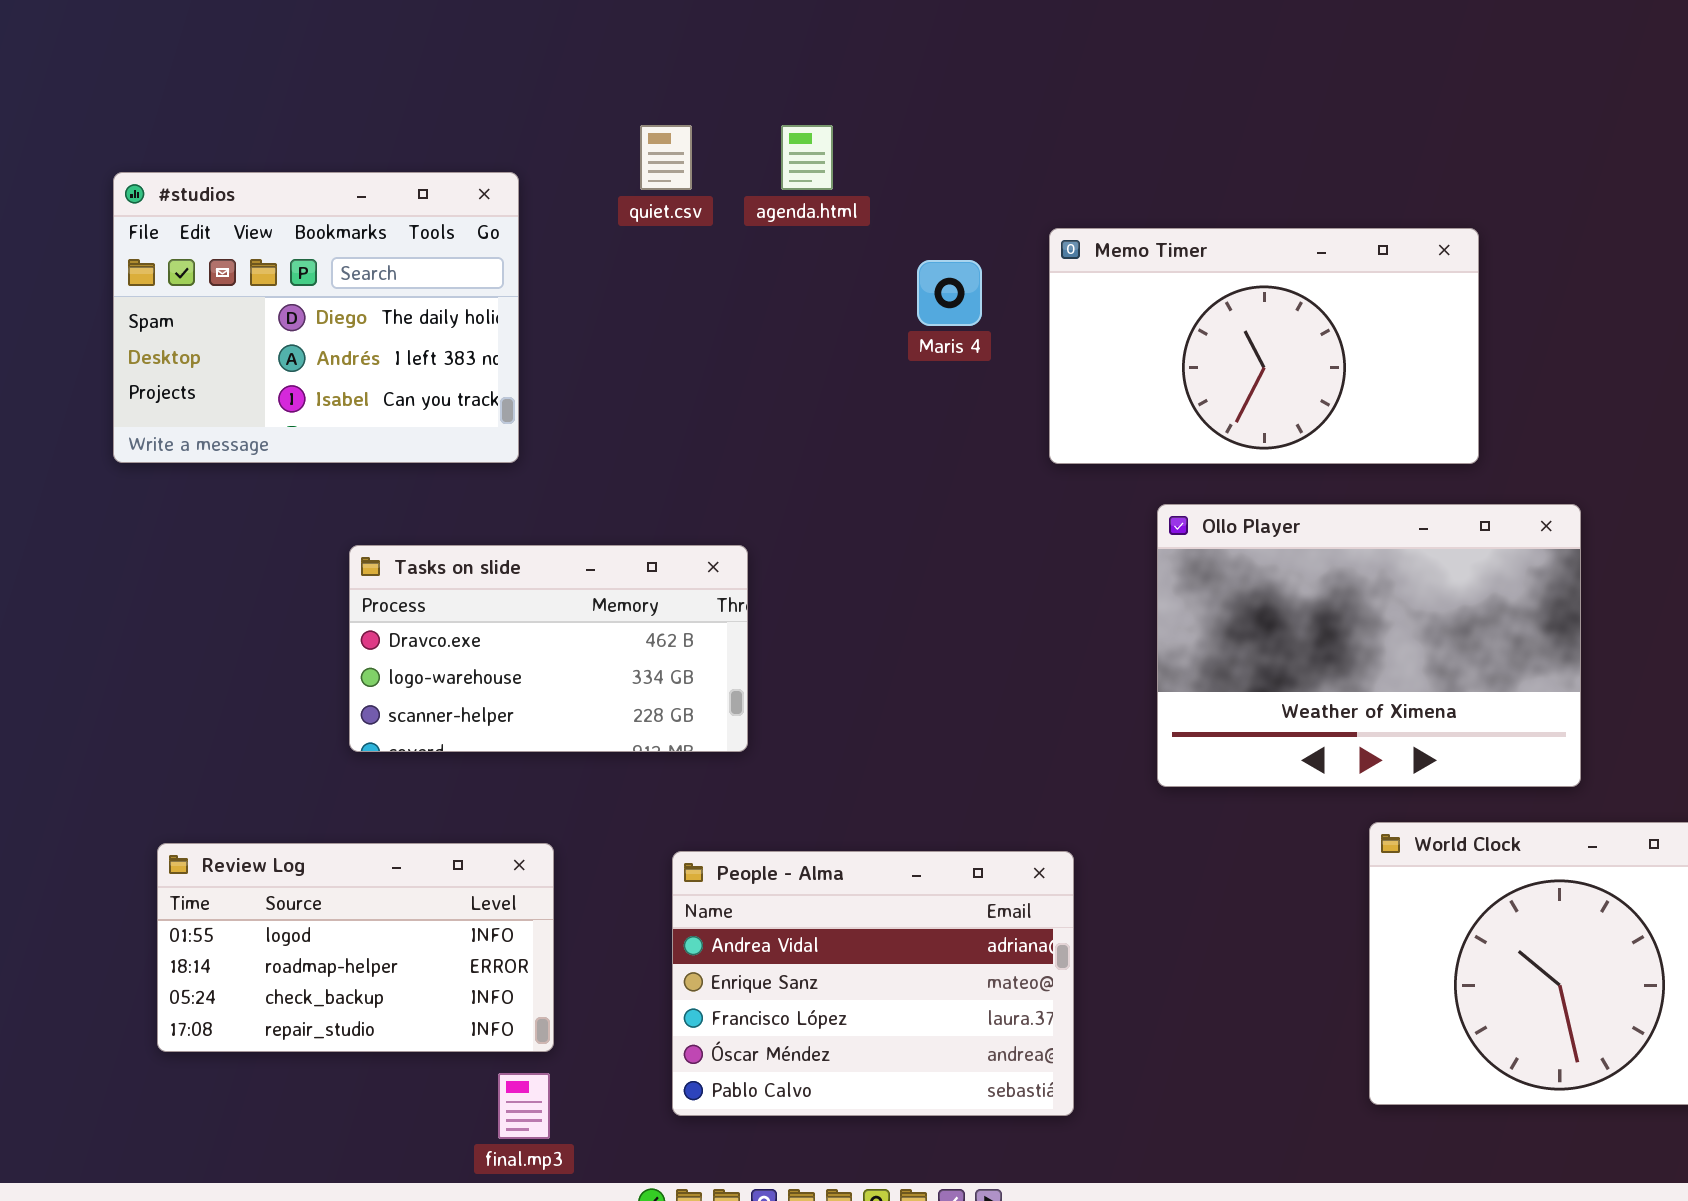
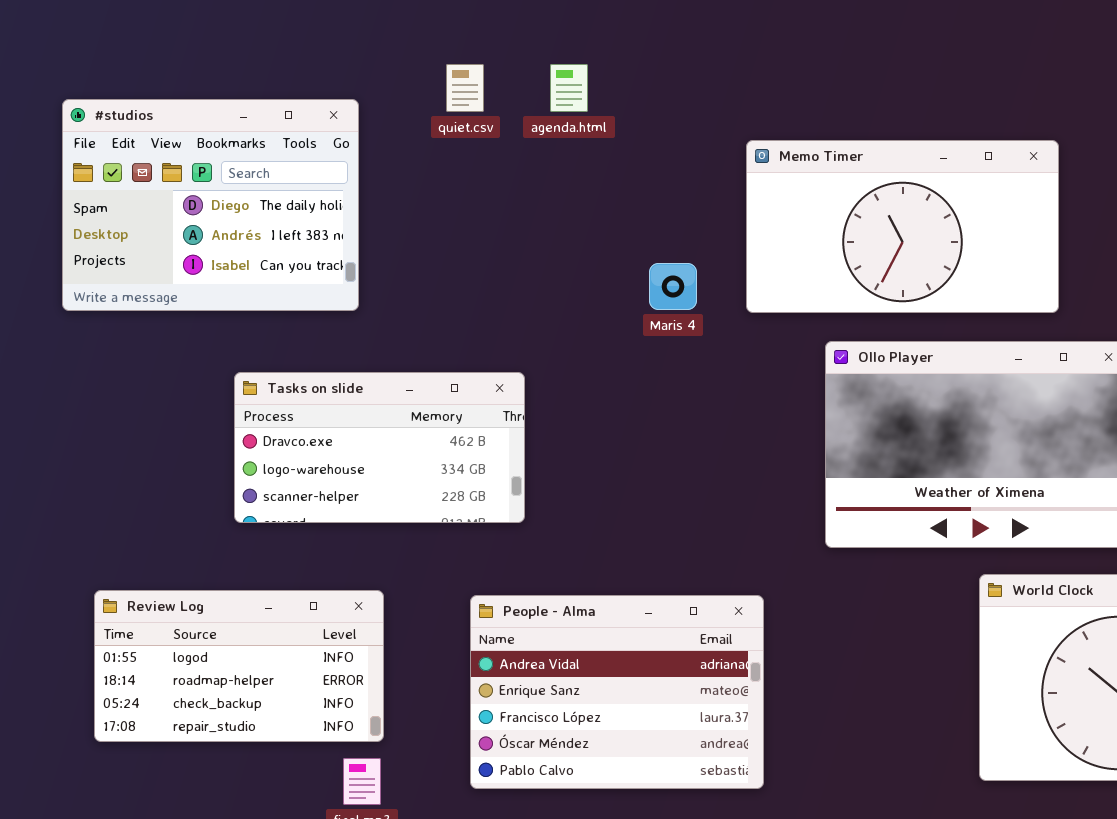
Maris 4: [917,260,982,326] -> [649,263,697,310], moved

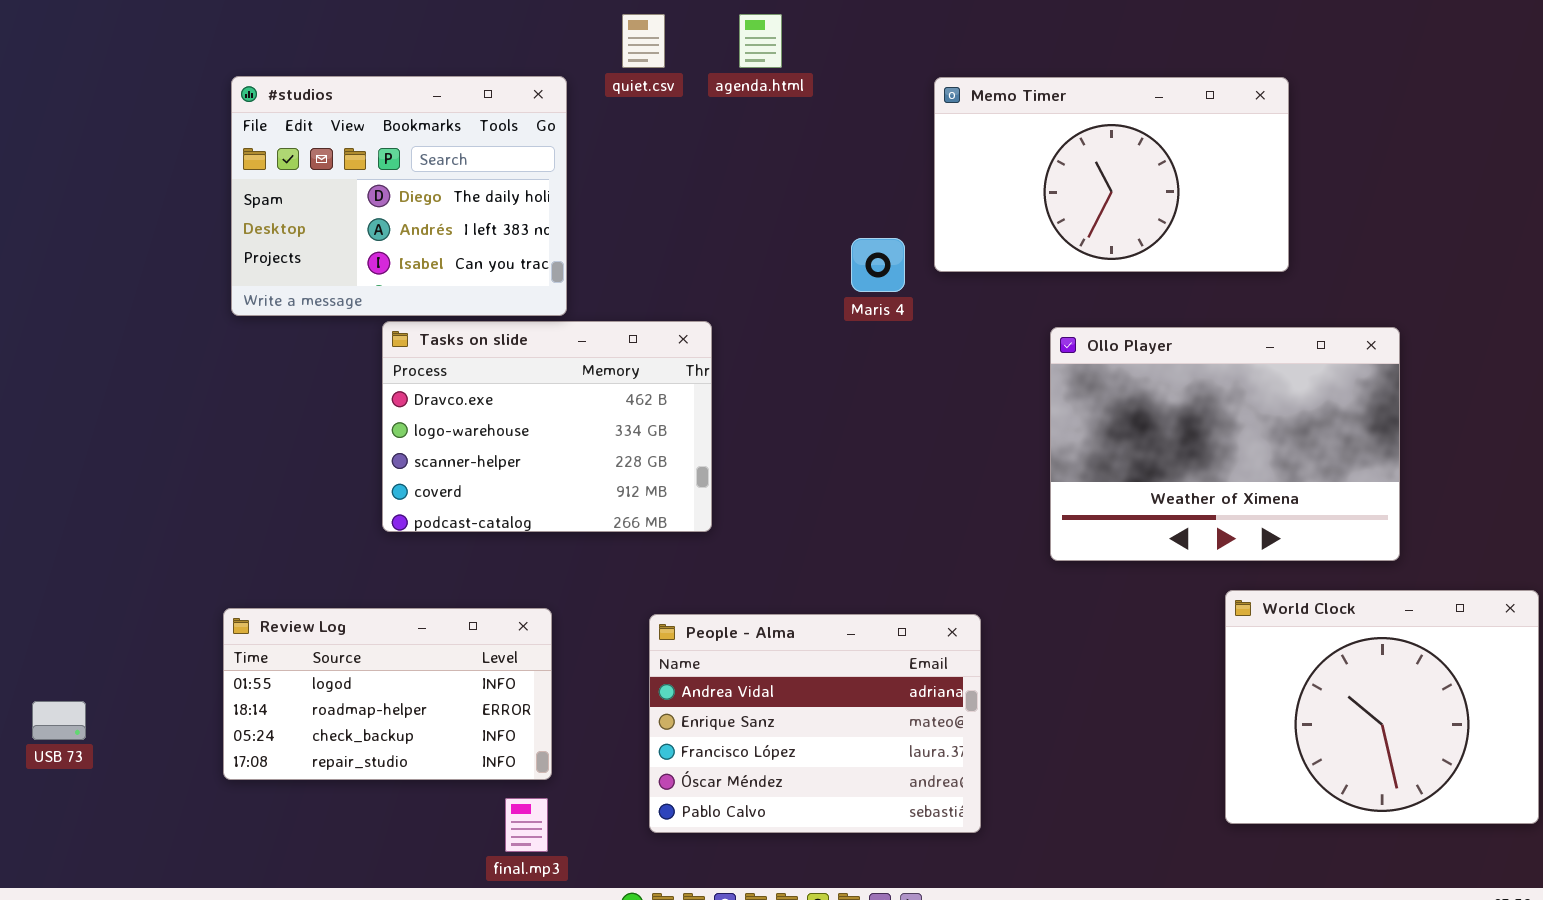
#studios: [62,99,359,311] -> [231,76,567,316], moved
Memo Timer: [746,140,1059,313] -> [934,77,1289,272], moved
Tasks on slide: [234,372,525,523] -> [382,321,712,532], resized

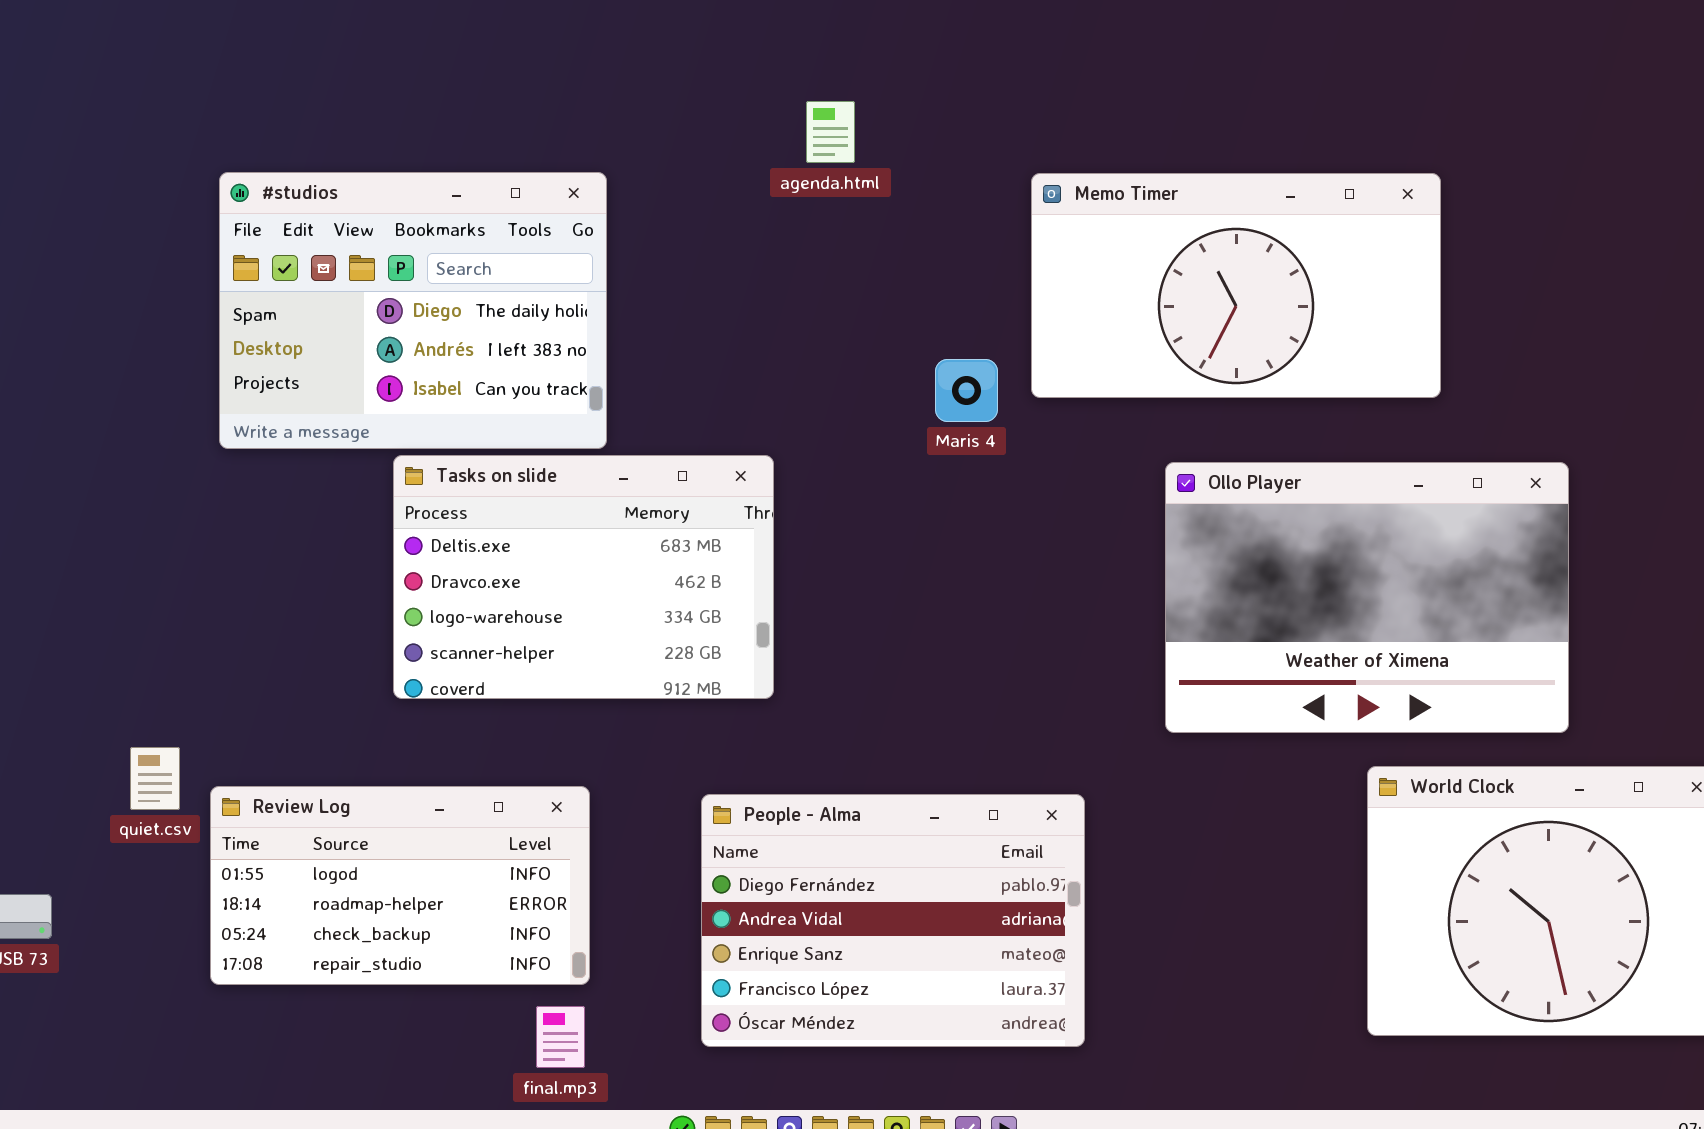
quiet.csv: [622,14,665,68] -> [130,747,180,810], moved
Tasks on slide: [382,321,712,532] -> [393,455,774,699], scrolled up 1 row
People - Alma: [649,614,981,833] -> [701,794,1085,1047], scrolled up 1 row

